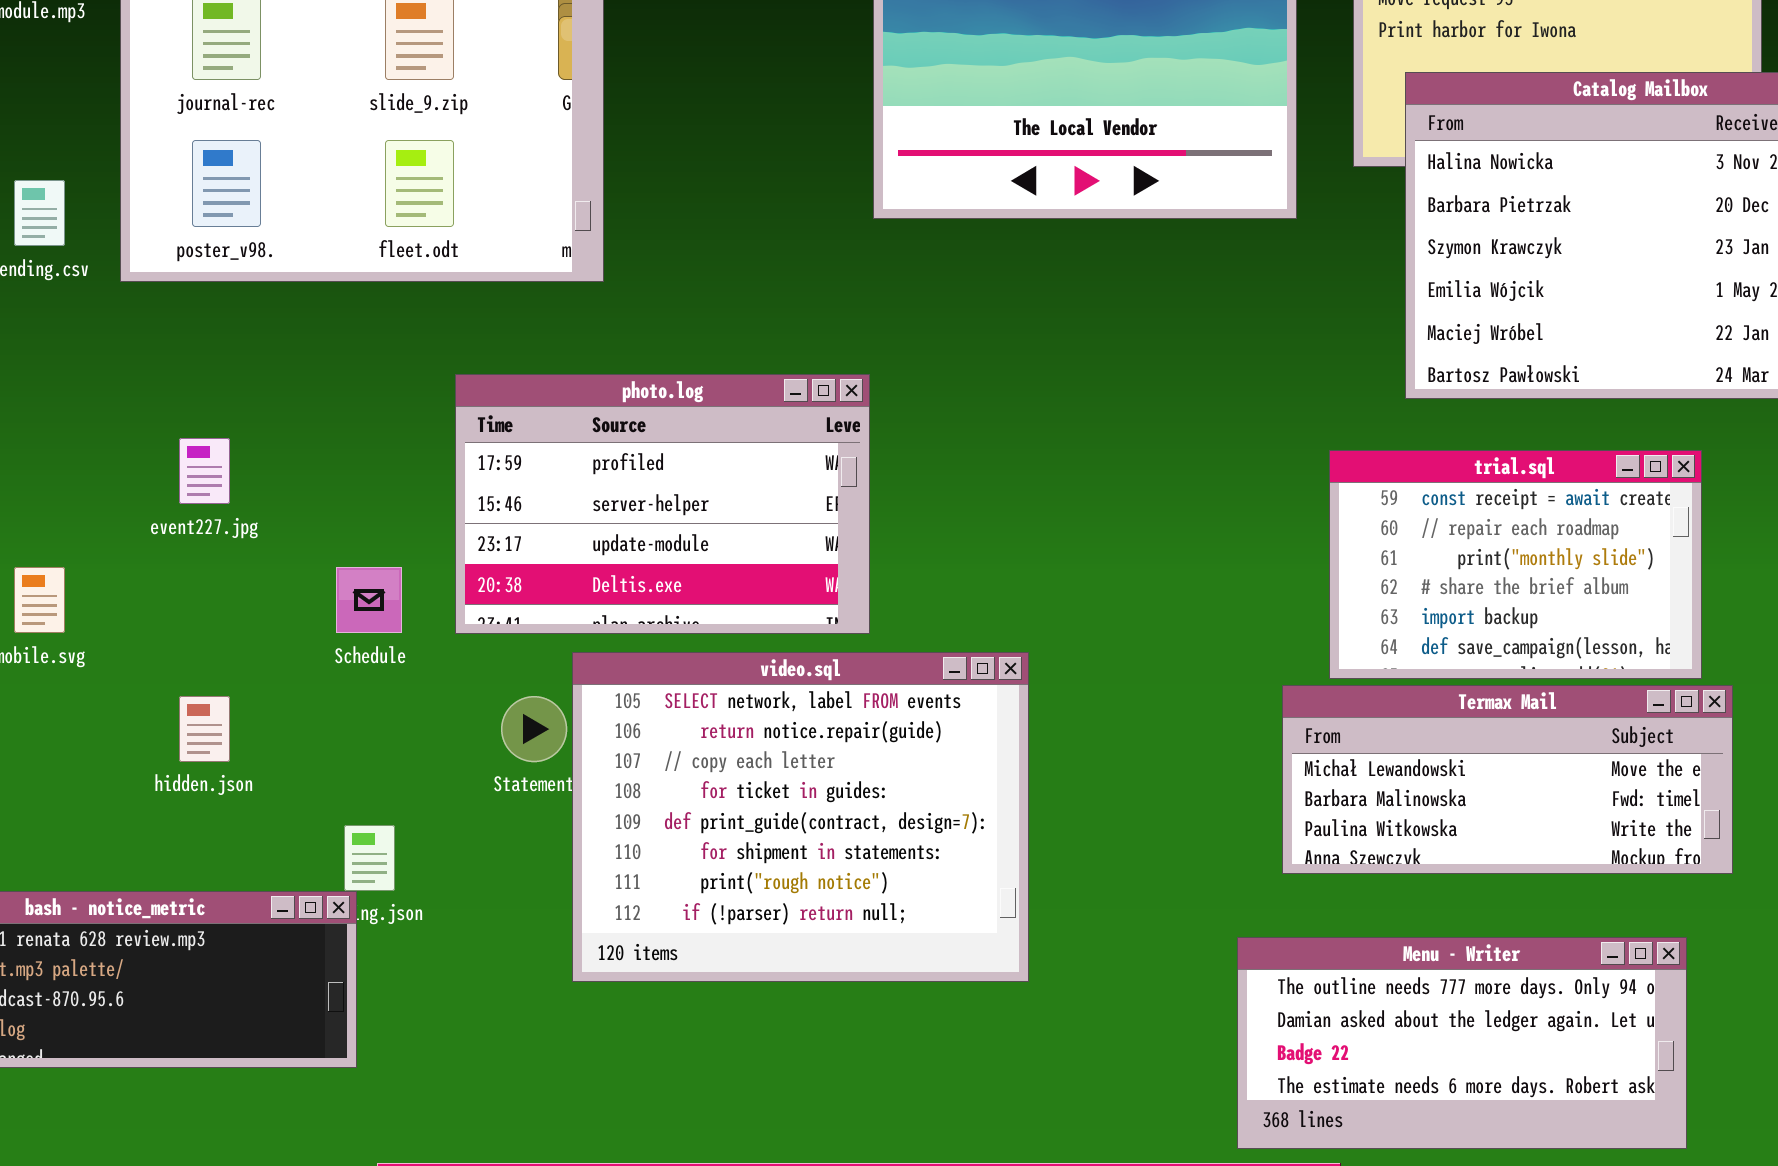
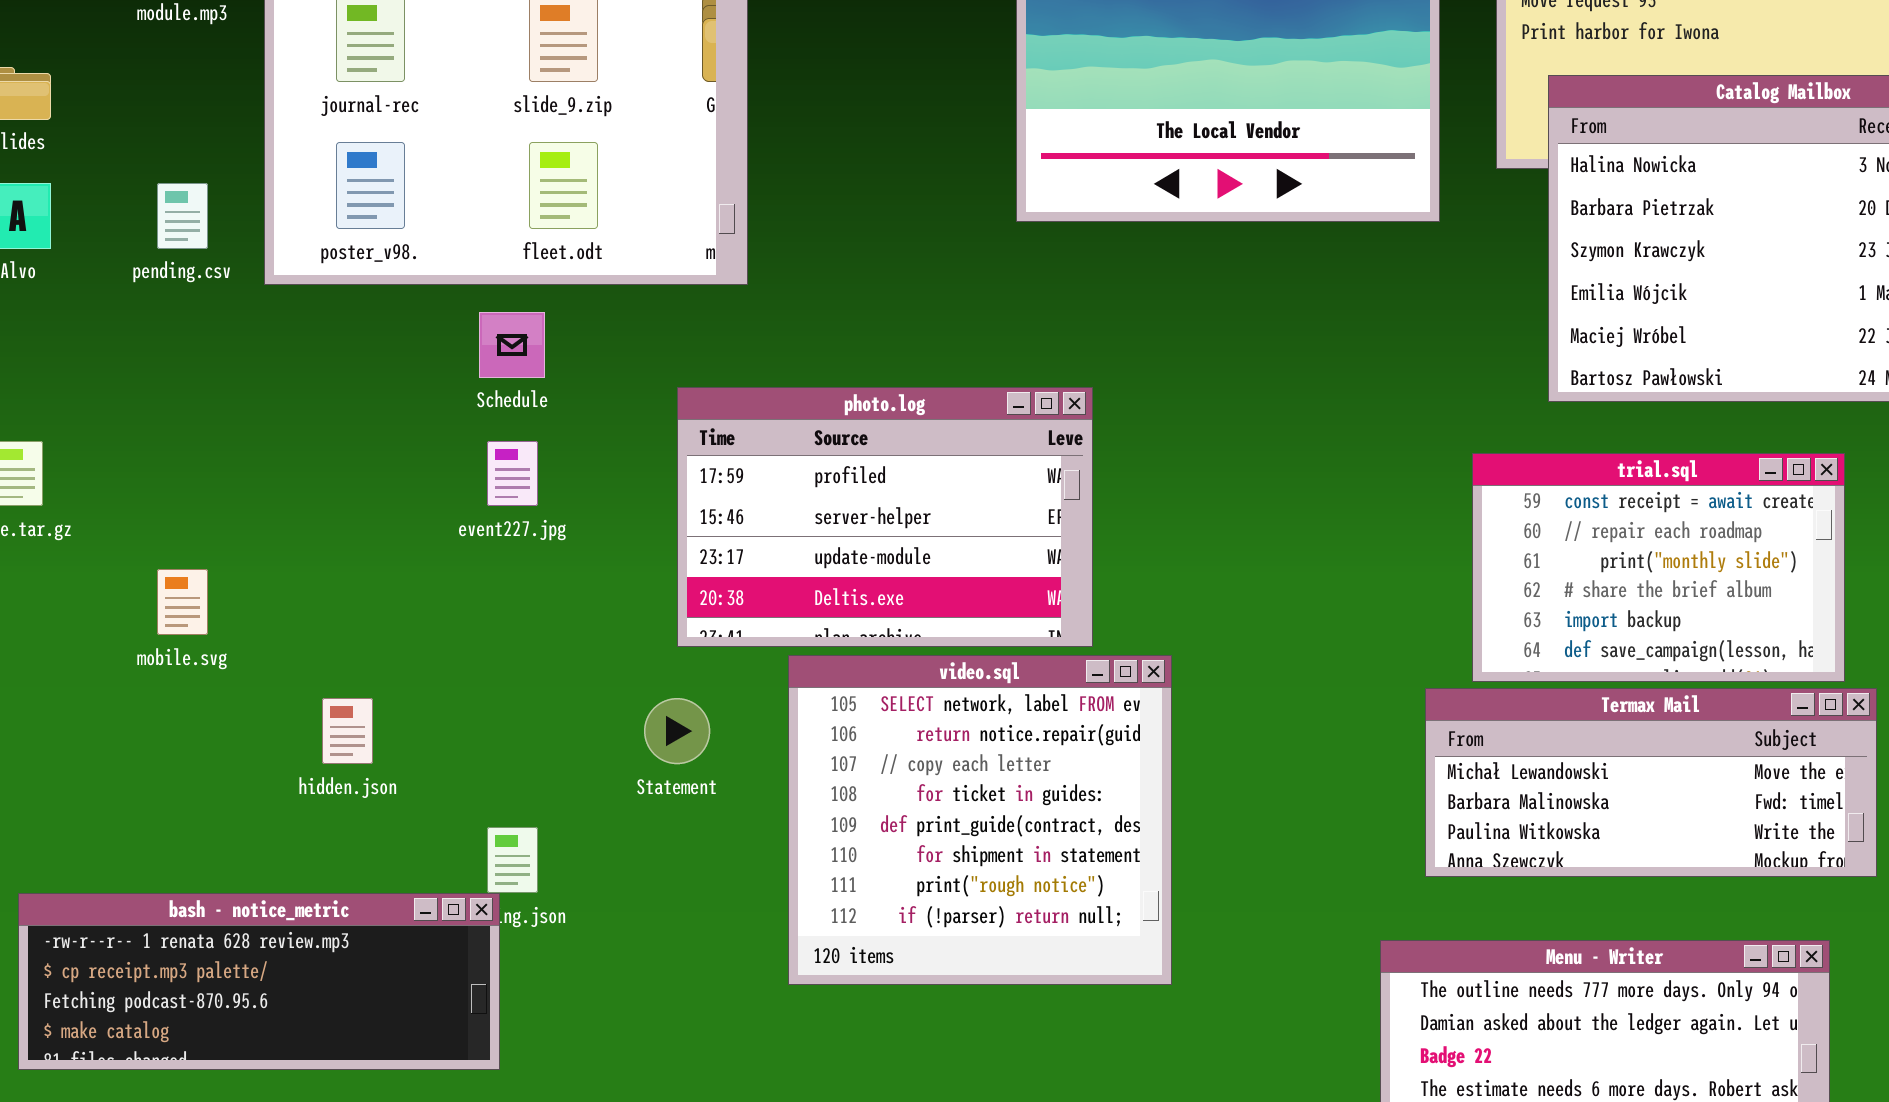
photo.log: [455,374,870,634] -> [677,387,1093,647], moved
event227.jpg: [179,438,230,504] -> [487,441,538,506], moved
Schedule: [336,567,402,633] -> [479,312,545,378], moved
video.sql: [572,652,1029,982] -> [788,655,1172,985], resized

